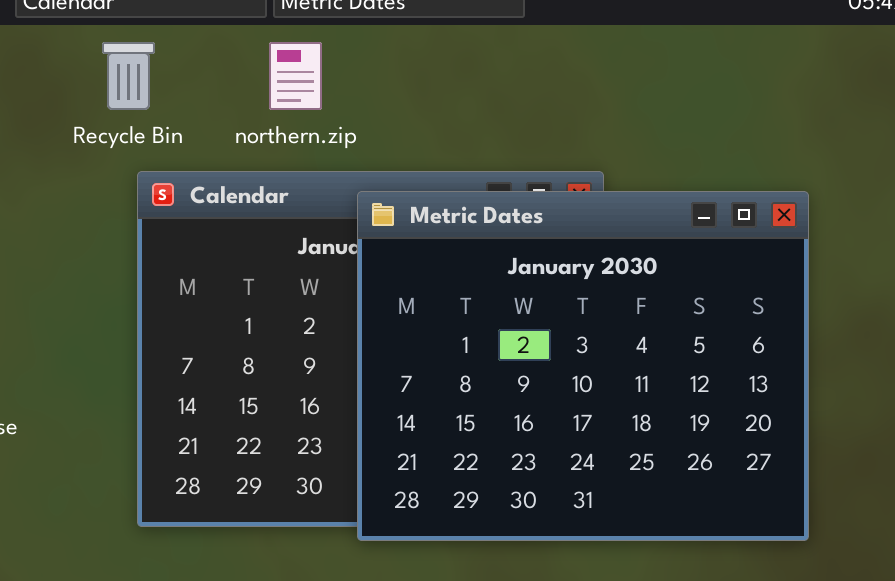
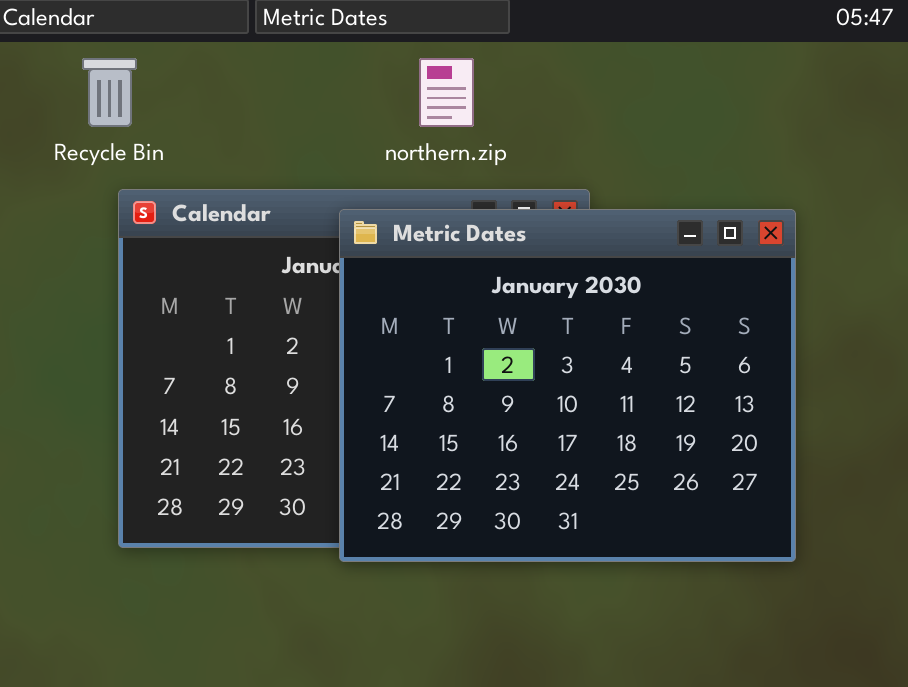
northern.zip: [269,42,322,110] -> [419,58,474,127], moved

